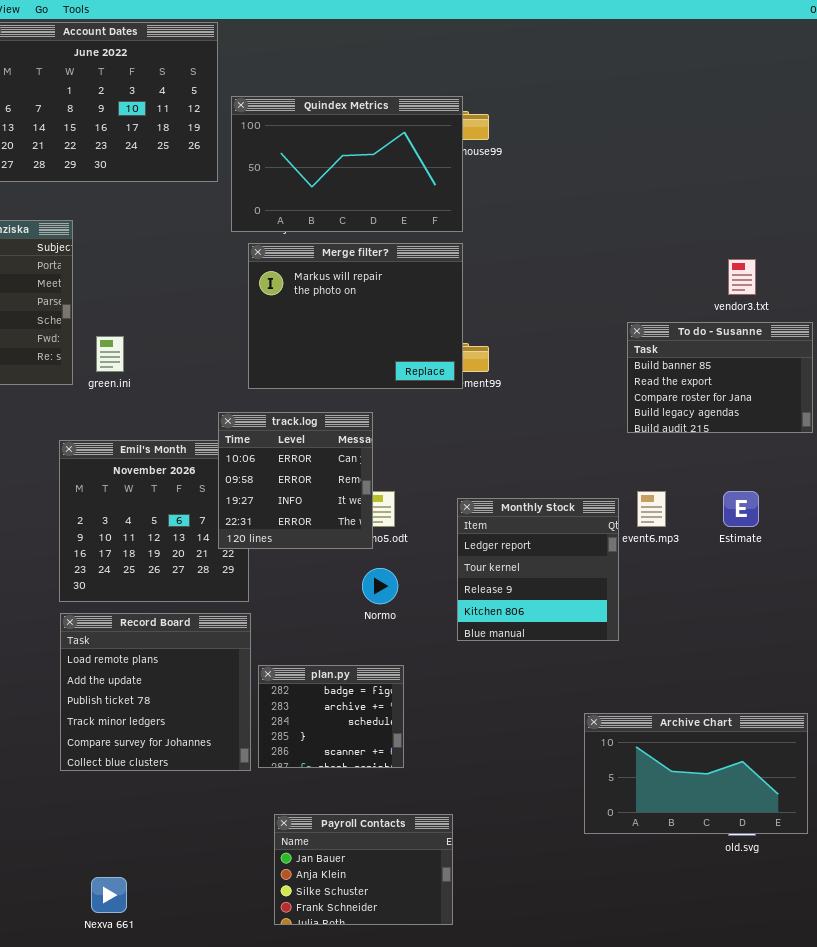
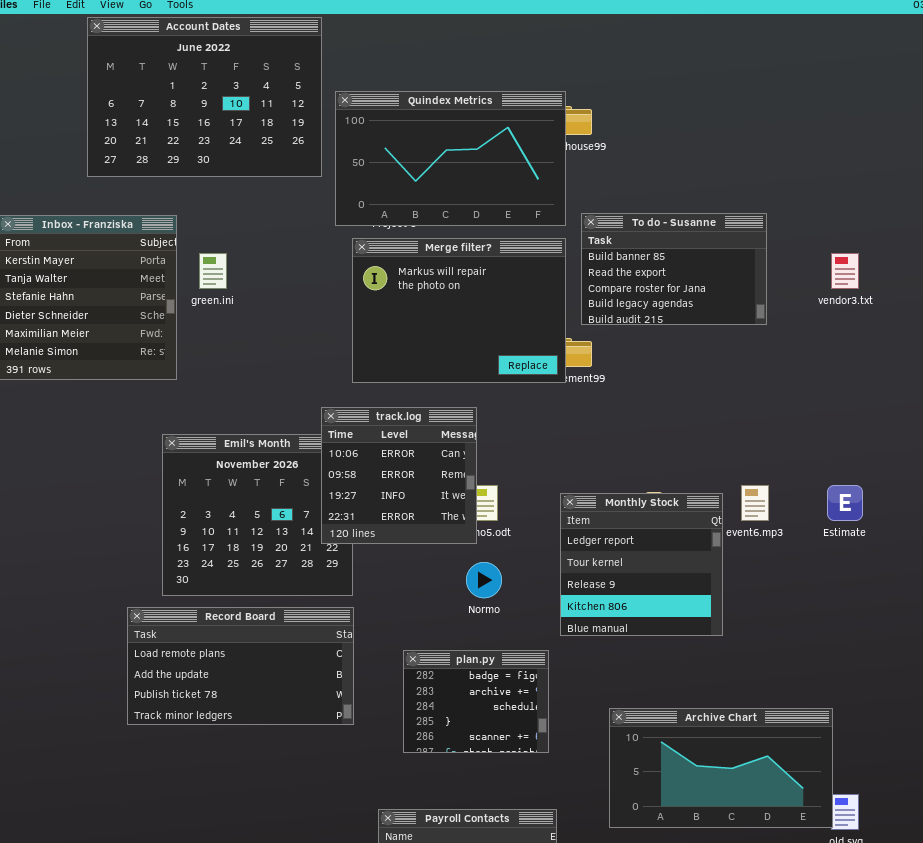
To do - Susanne: [627,322,813,433] -> [581,213,767,325], moved
green.ini: [96,336,124,372] -> [199,253,227,289], moved
Record Board: [60,613,251,771] -> [127,607,354,725], resized
plan.py: [258,665,404,768] -> [403,650,549,753], moved
Archive Chart: [584,713,808,834] -> [609,708,833,828], moved

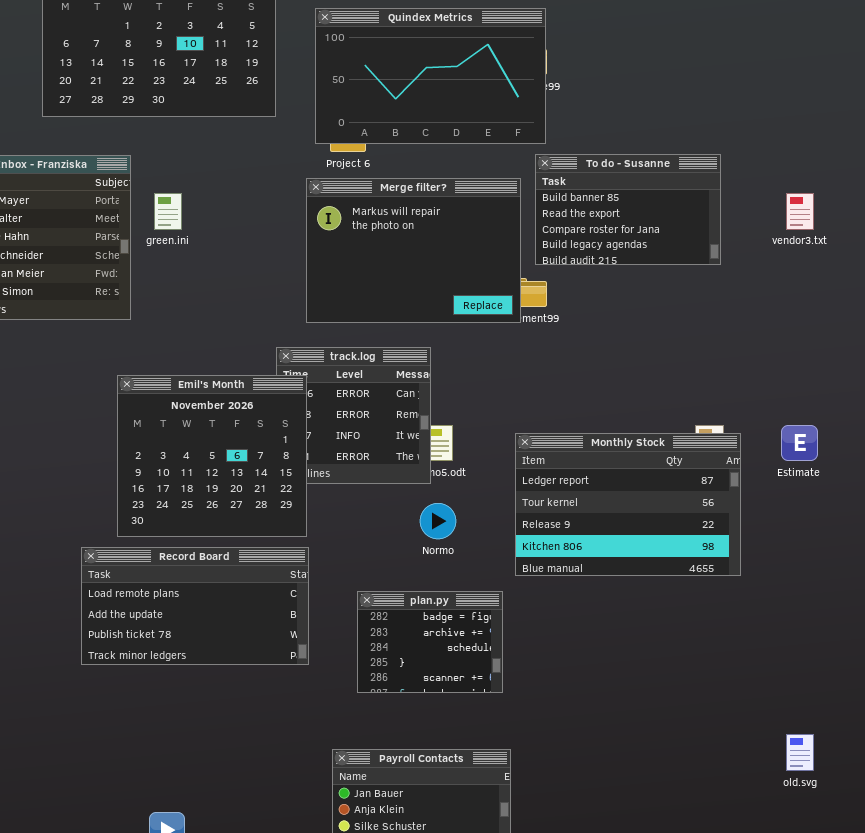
Quindex Metrics: [335,91,566,226] -> [315,8,546,144], moved
Emil's Month: [162,434,353,596] -> [117,375,307,537], raised
Monthly Stock: [560,493,723,636] -> [515,433,741,576], resized
Archive Chart: [609,708,833,828] -> none, closed

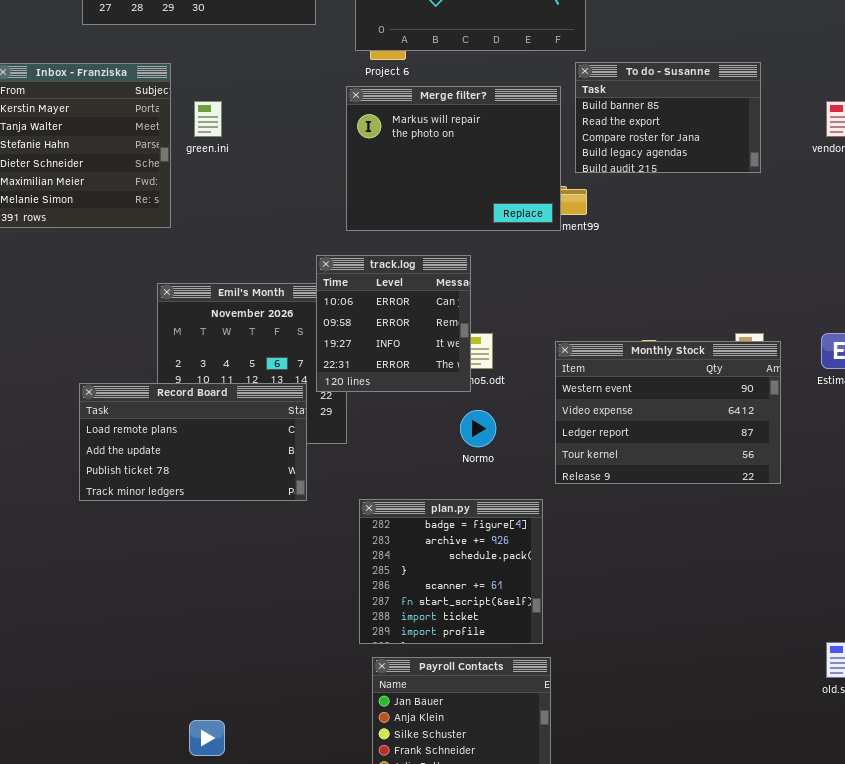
track.log: [276,347,431,484] -> [316,255,471,392], raised
Monthly Stock: [515,433,741,576] -> [555,341,781,484], scrolled up 2 rows
Record Board: [81,547,309,665] -> [79,383,307,501], moved
plan.py: [357,591,503,693] -> [359,499,543,644], resized

